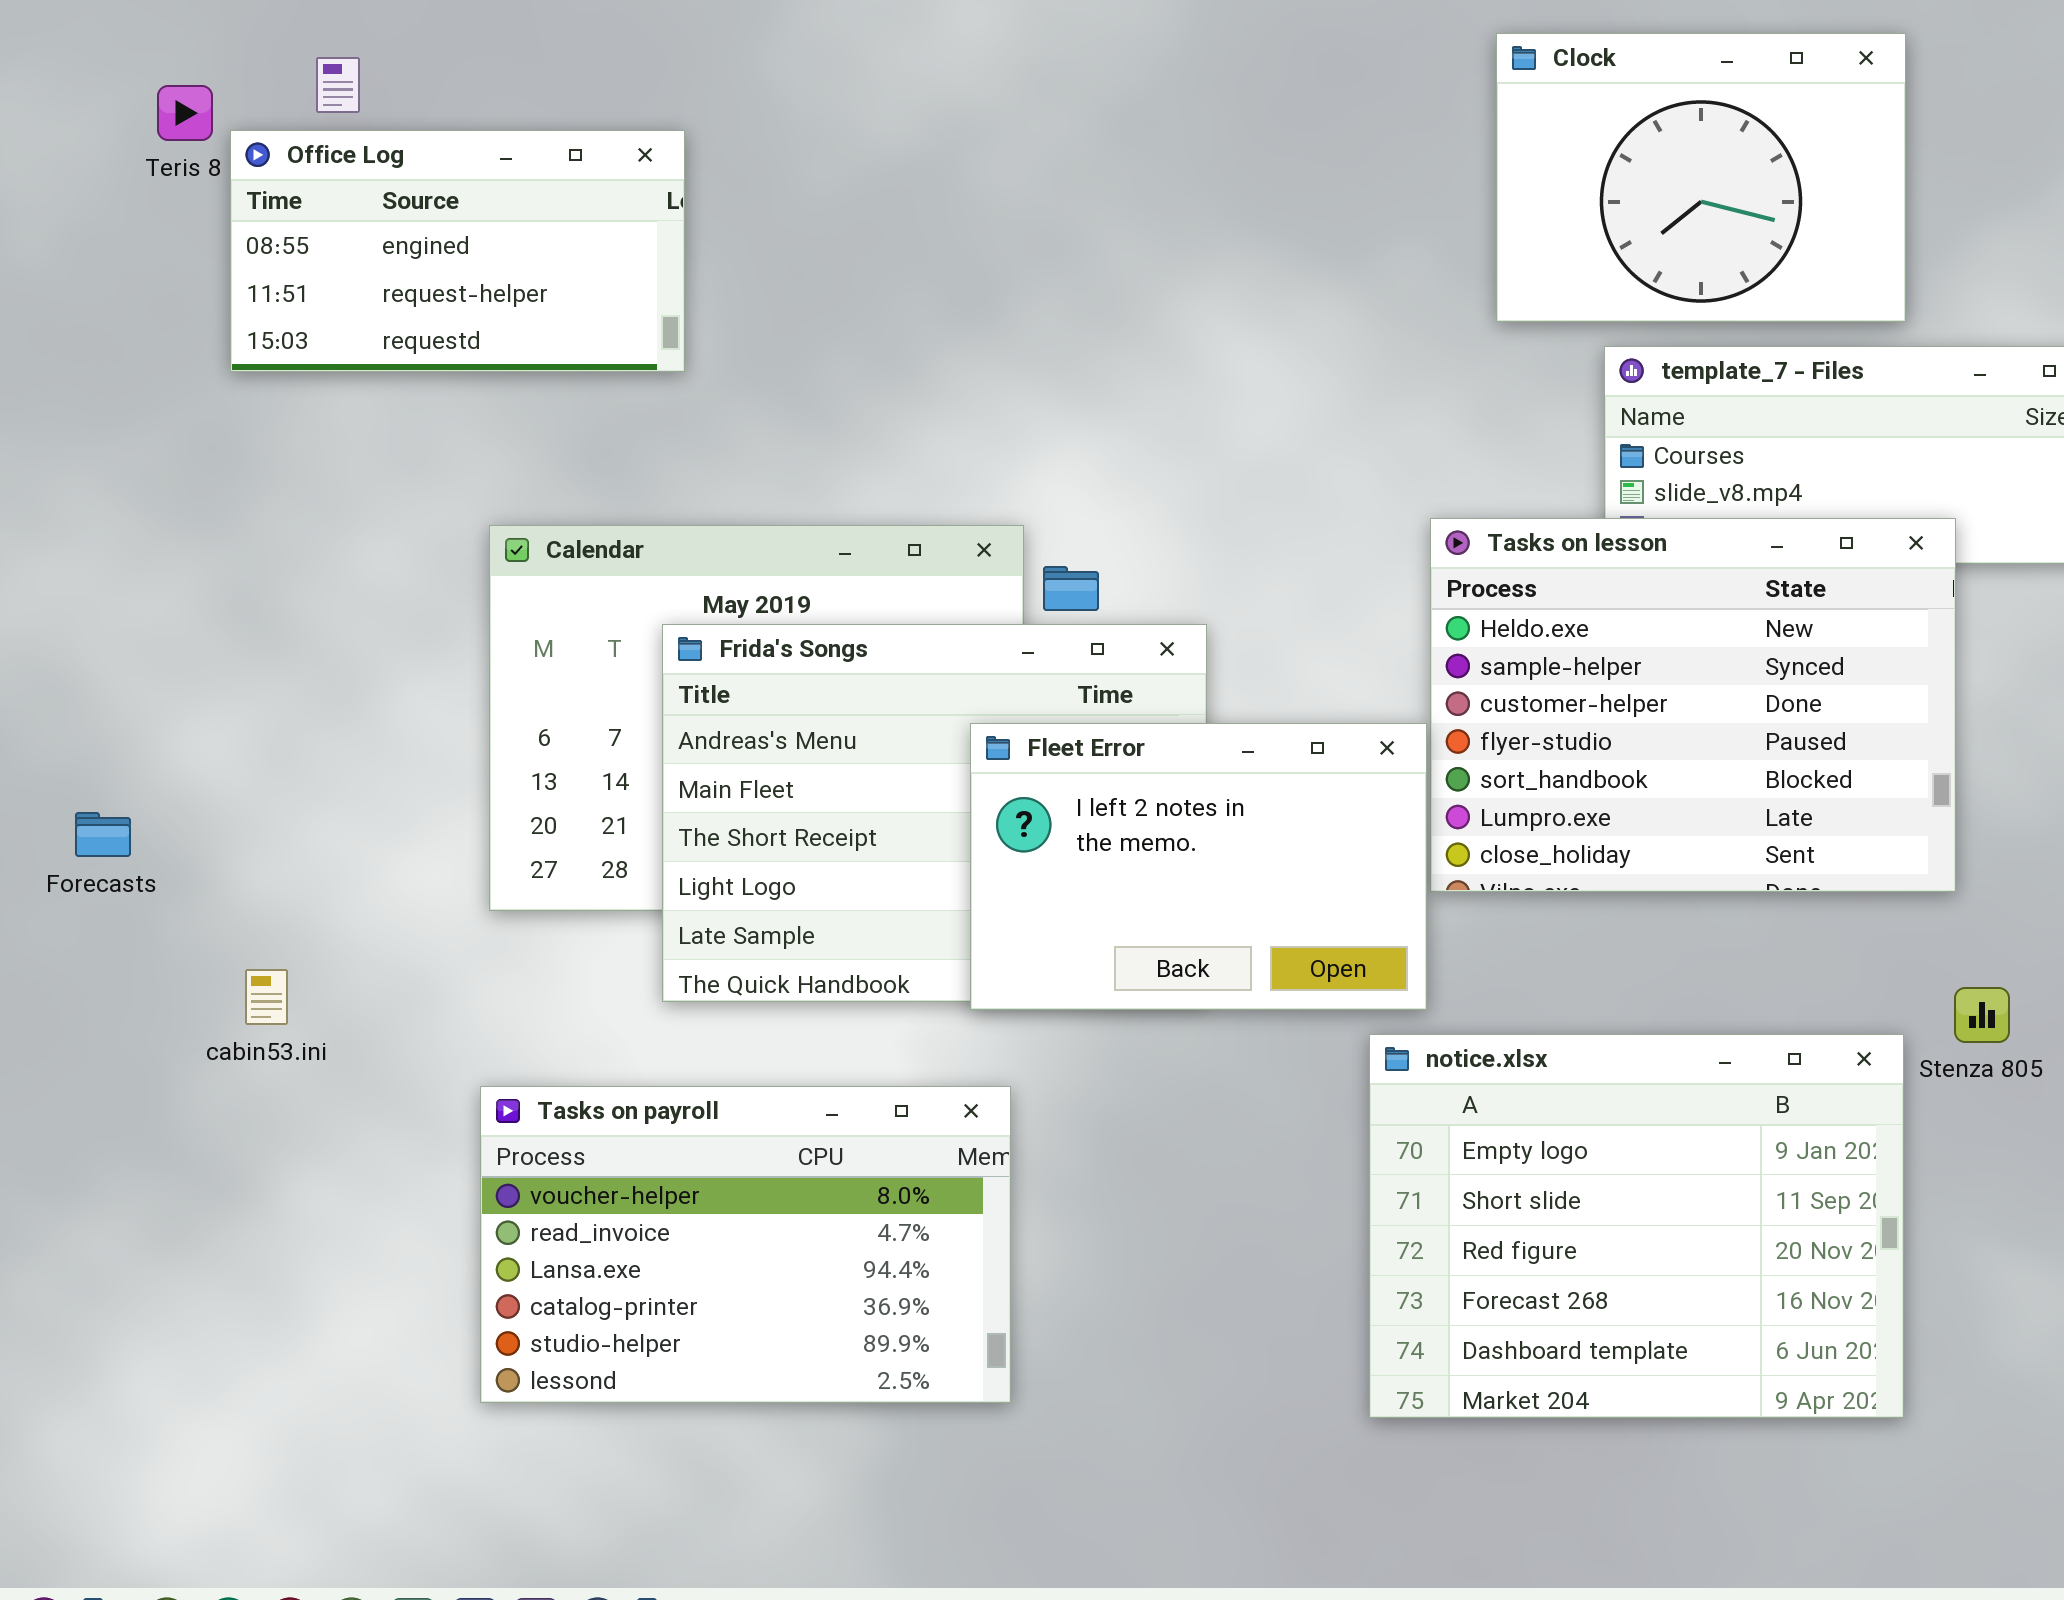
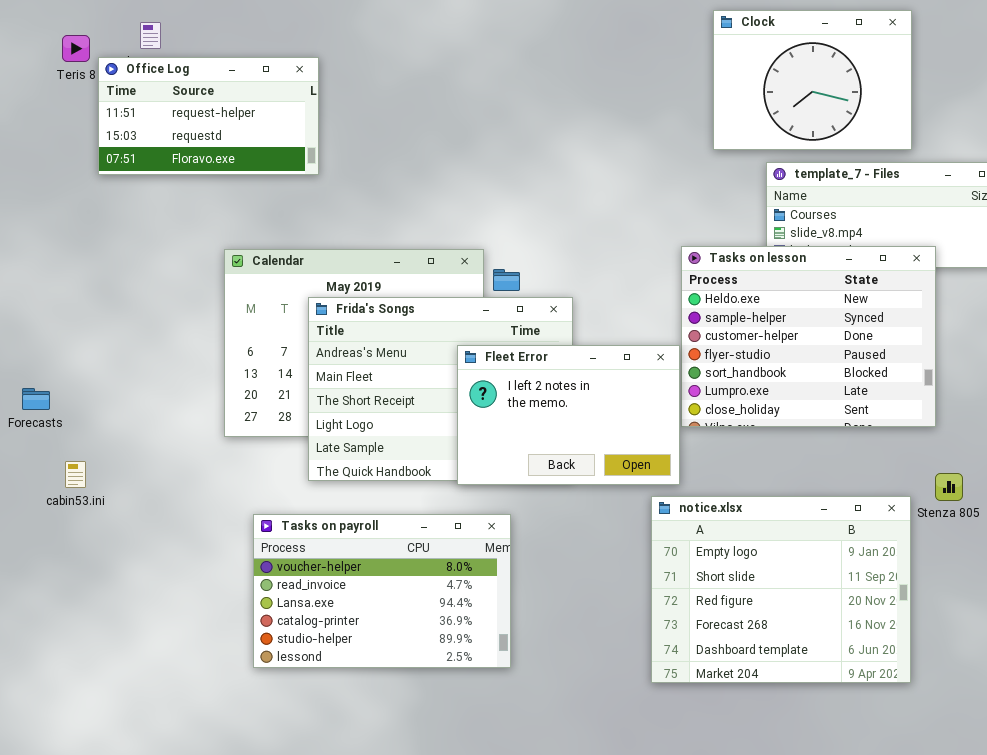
Office Log: [230,130,685,372] -> [98,57,319,175], scrolled down 1 row
cabin53.ini: [245,969,288,1025] -> [65,461,86,488], moved
Tasks on payroll: [480,1086,1011,1403] -> [253,514,511,668], moved

